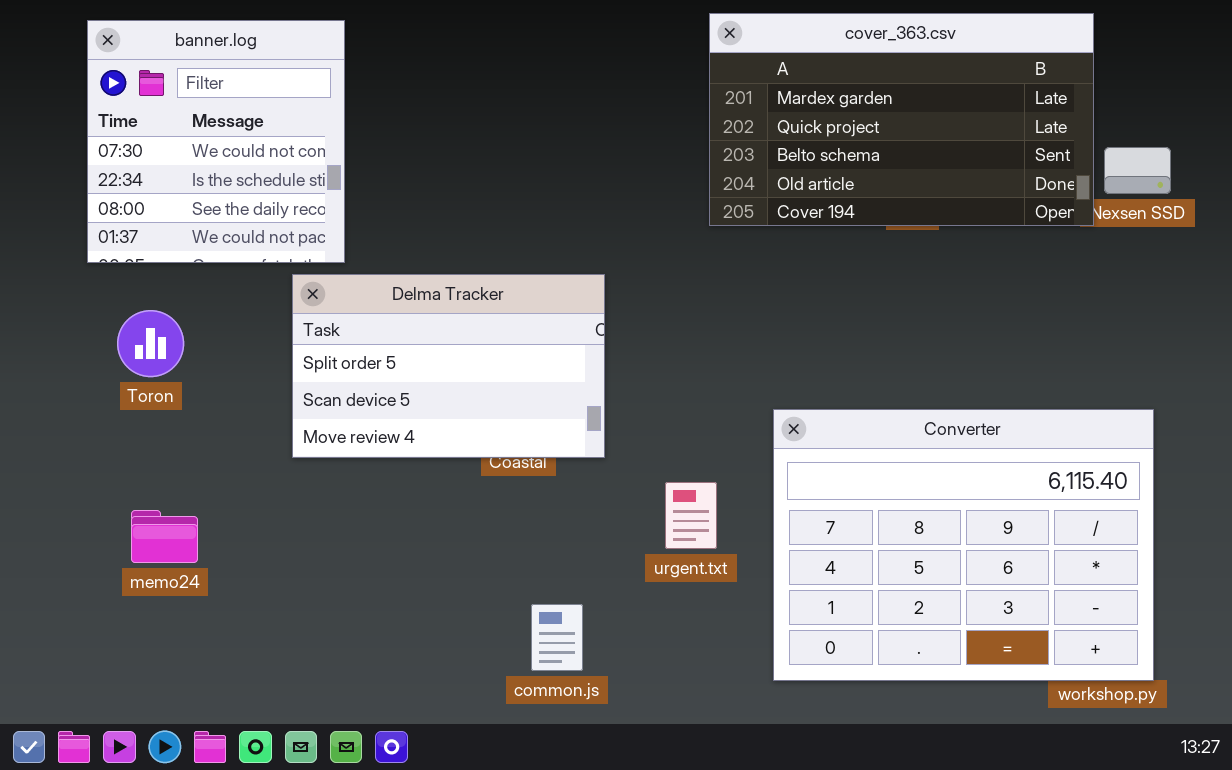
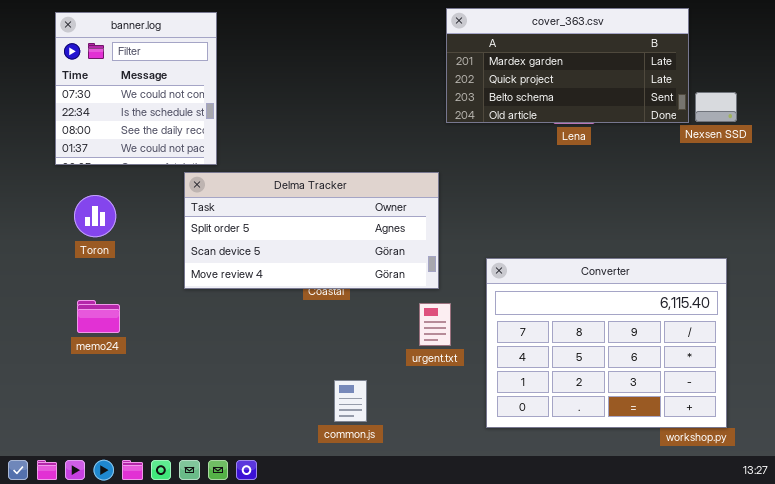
cover_363.csv: [709,13,1094,226] -> [446,8,689,123], resized
Delma Tracker: [292,274,605,458] -> [184,172,439,289], resized
memo24: [131,510,198,563] -> [77,300,120,333], moved

